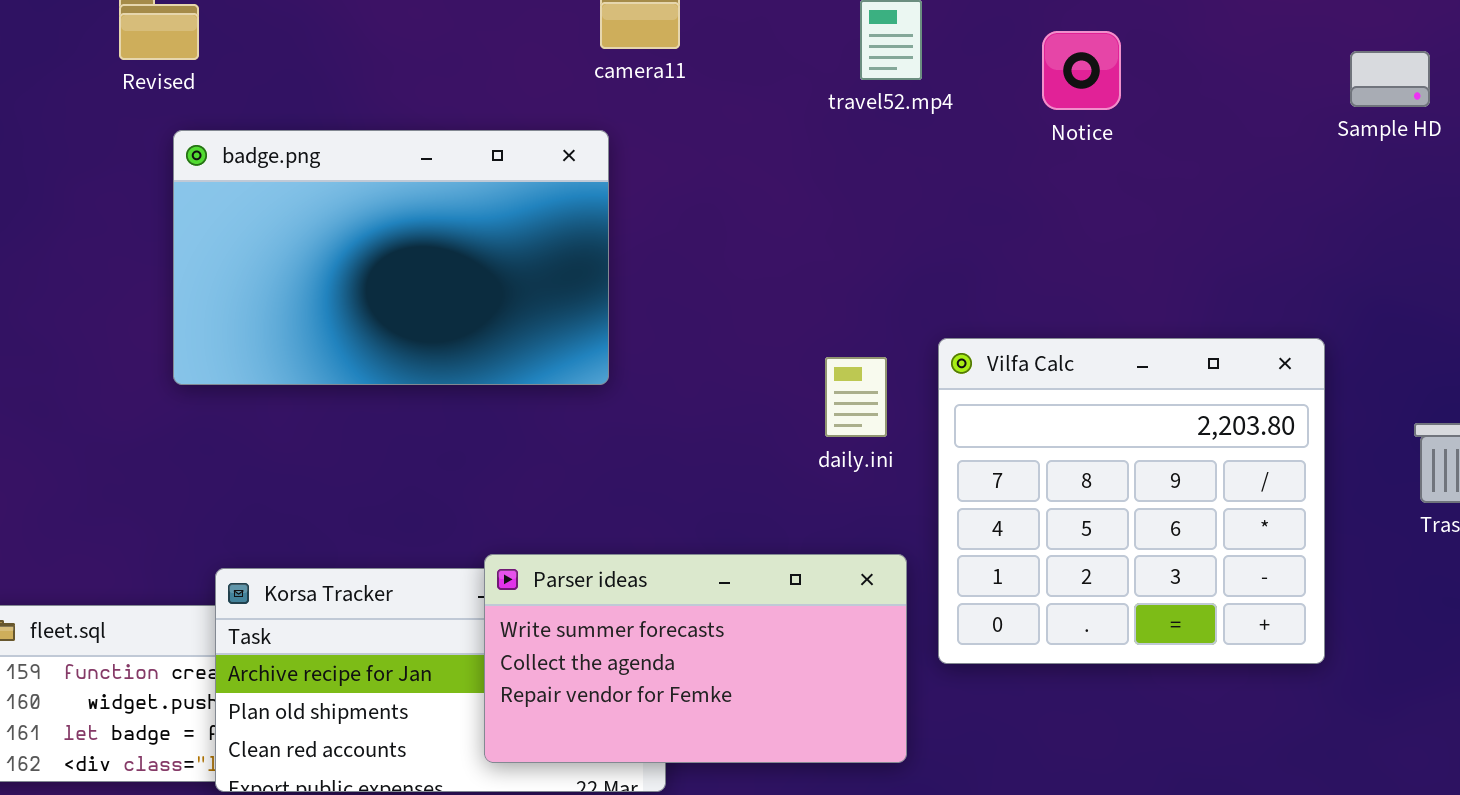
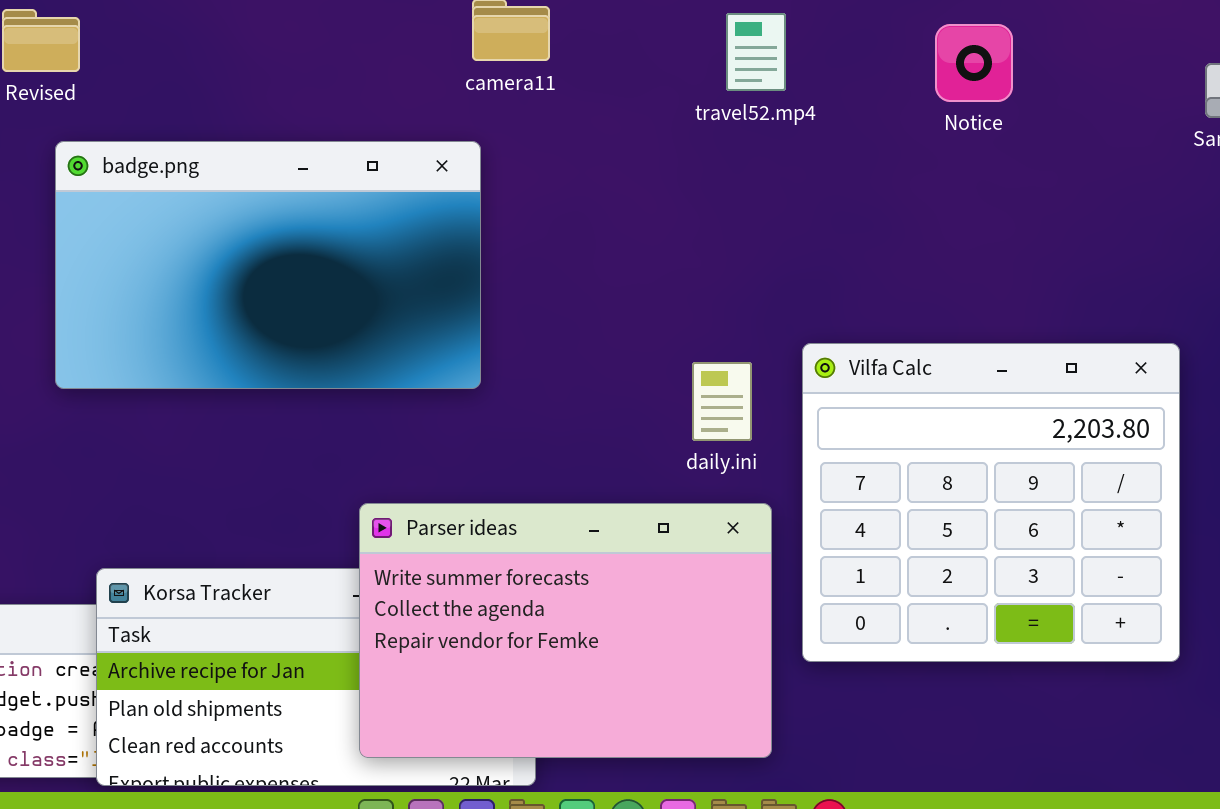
Notice: [1042,31,1121,110] -> [935,24,1013,102], moved
Parser ideas: [484,554,907,763] -> [359,503,772,758], resized

